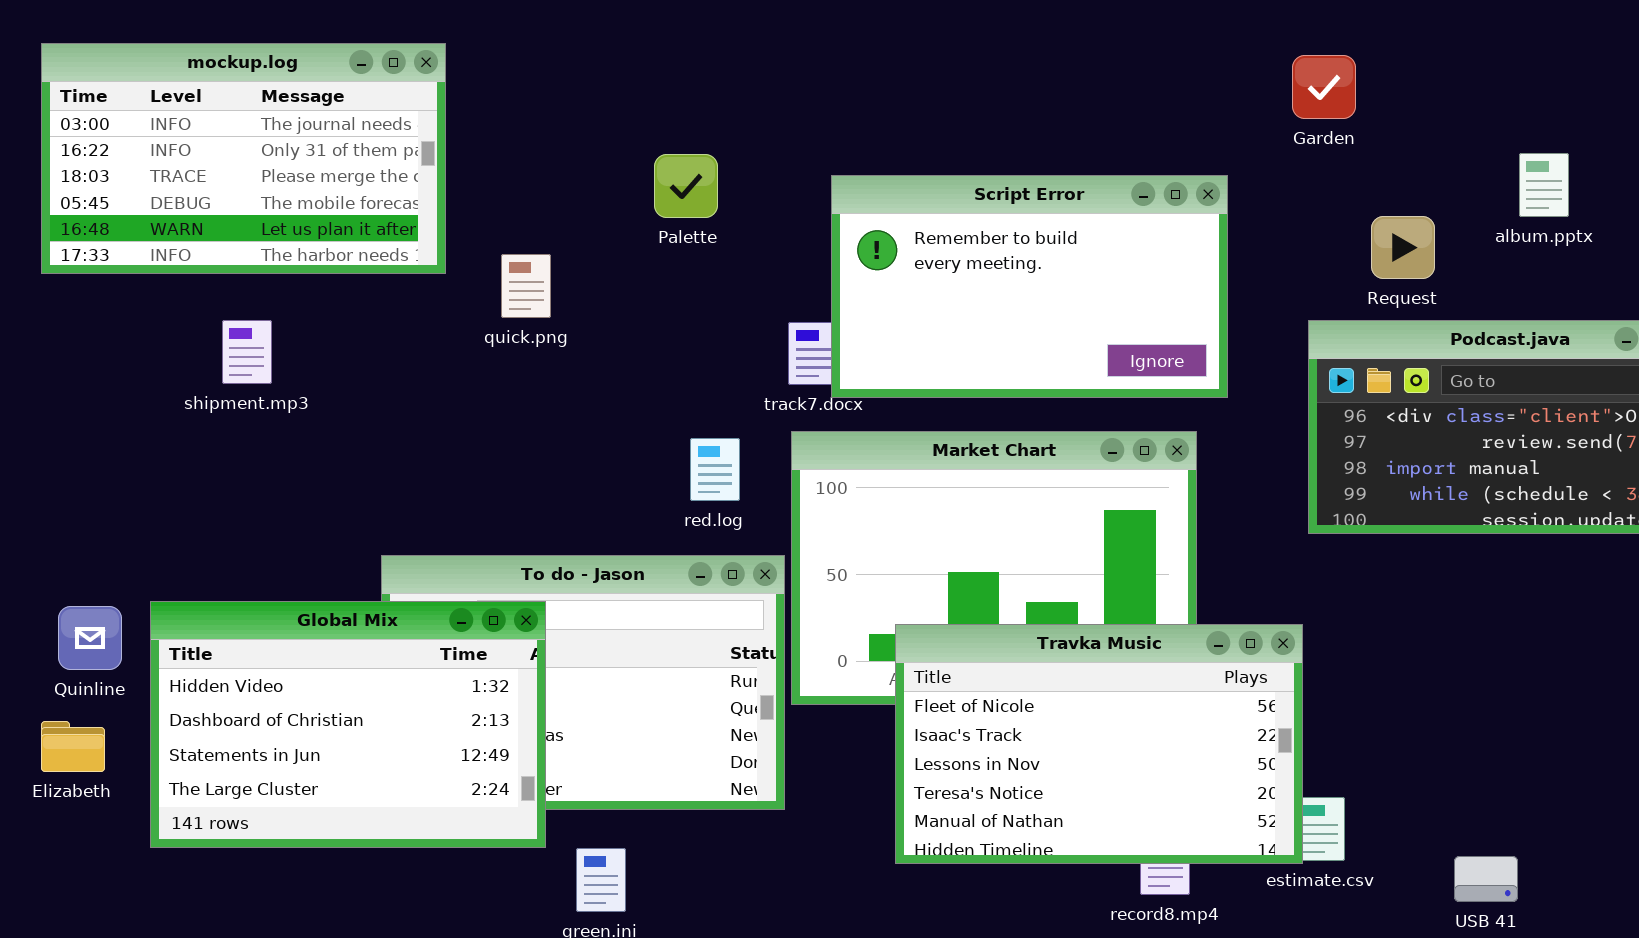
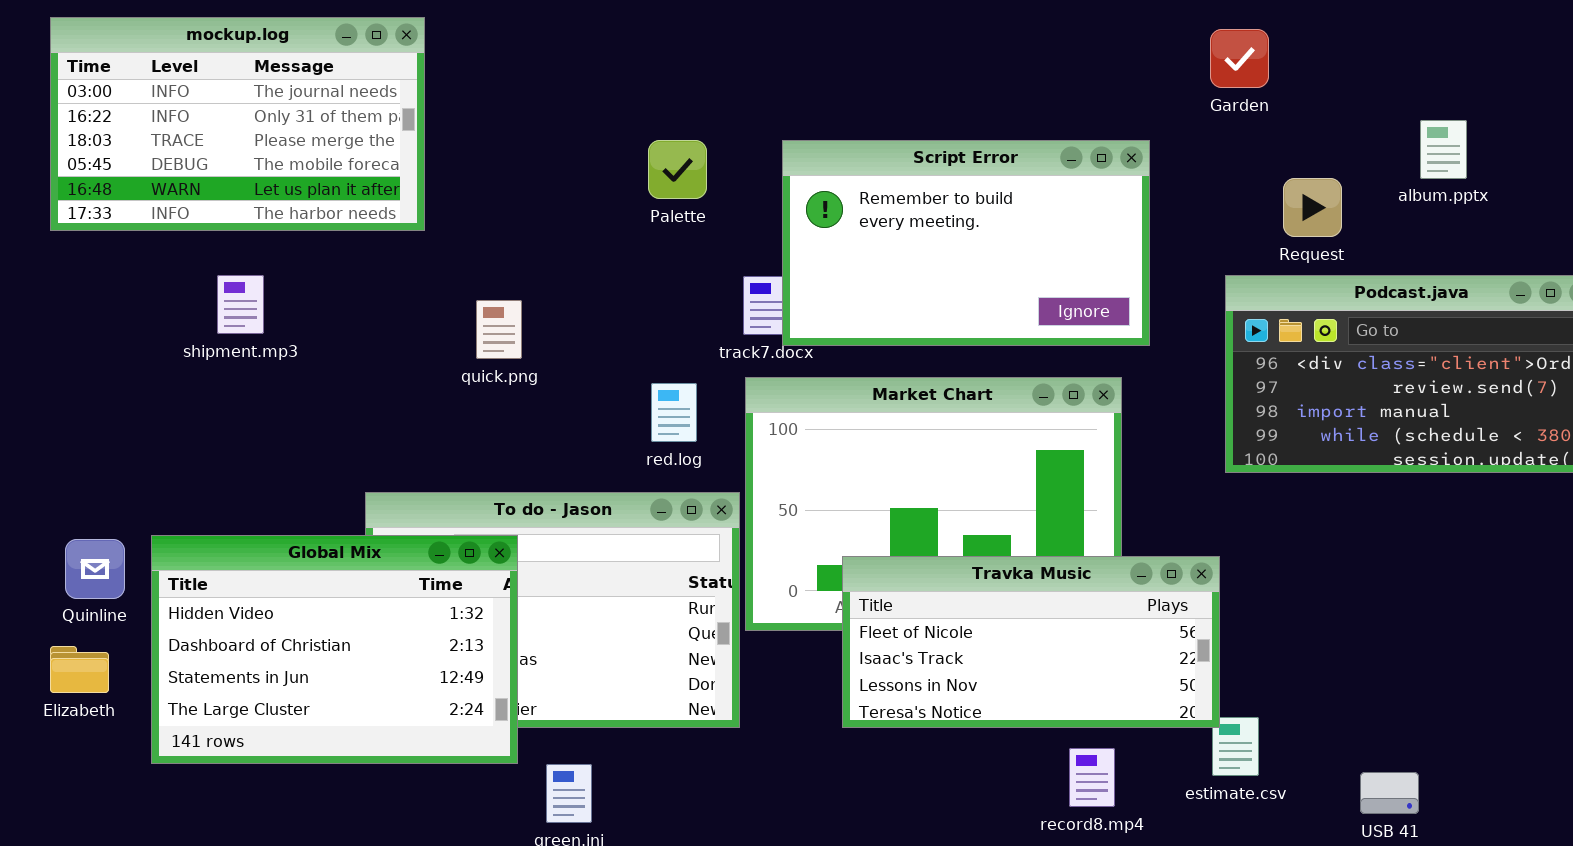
Palette: [654,154,718,218] -> [648,140,707,199], moved
quick.png: [501,254,551,318] -> [476,300,522,359], moved
Travka Music: [895,624,1303,864] -> [842,556,1220,728], resized

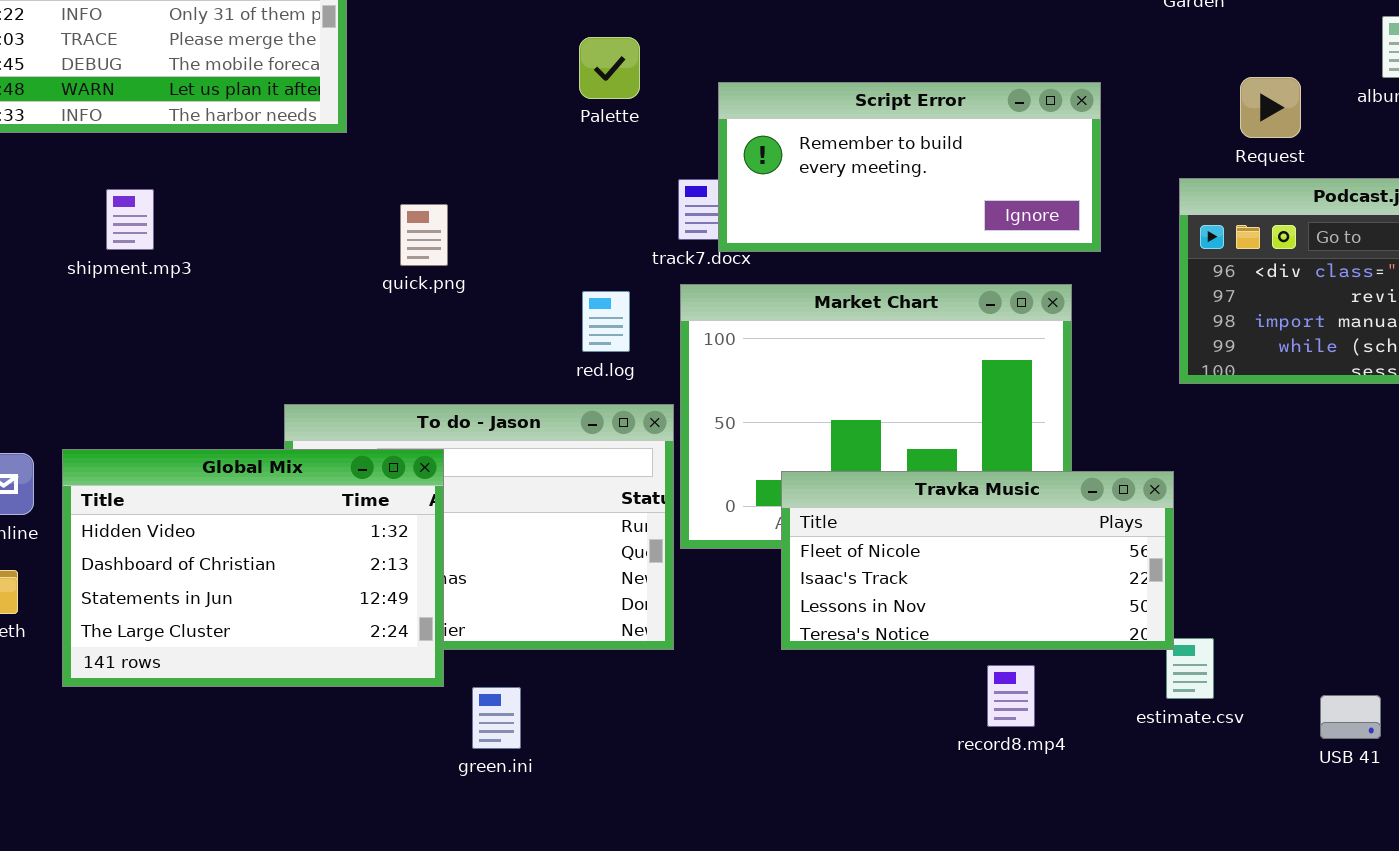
Script Error: [782,140,1150,346] -> [718,82,1101,252], resized
shipment.mp3: [217,275,264,334] -> [106,189,154,250], moved
record8.mp4: [1069,748,1115,807] -> [987,665,1035,727], moved

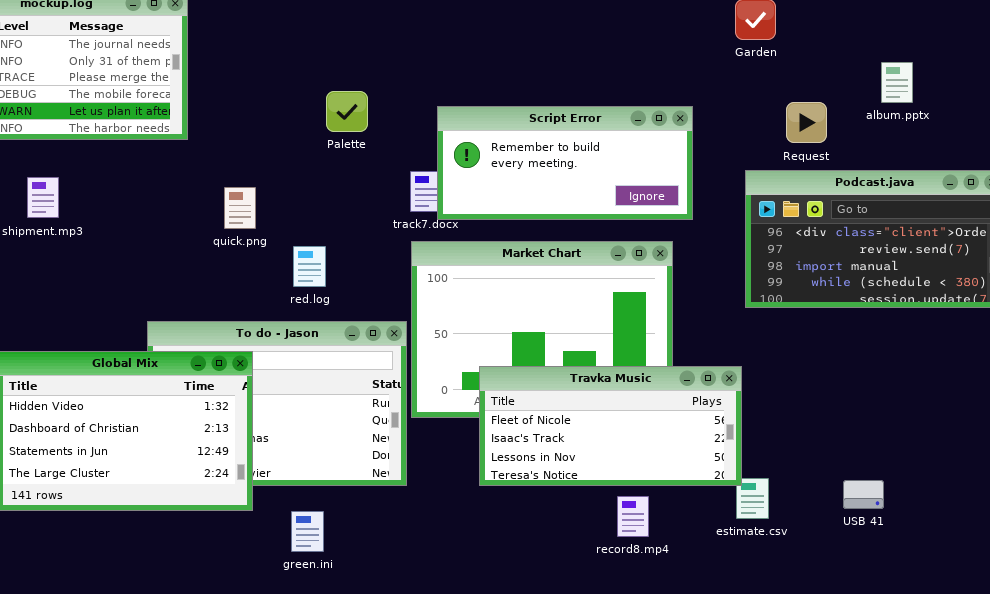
Palette: [579,37,640,99] -> [326,91,368,132], moved
red.log: [582,291,630,352] -> [293,246,326,287], moved
green.ini: [472,687,521,749] -> [291,511,324,552], moved
USB 41: [1320,695,1381,739] -> [843,480,884,509], moved

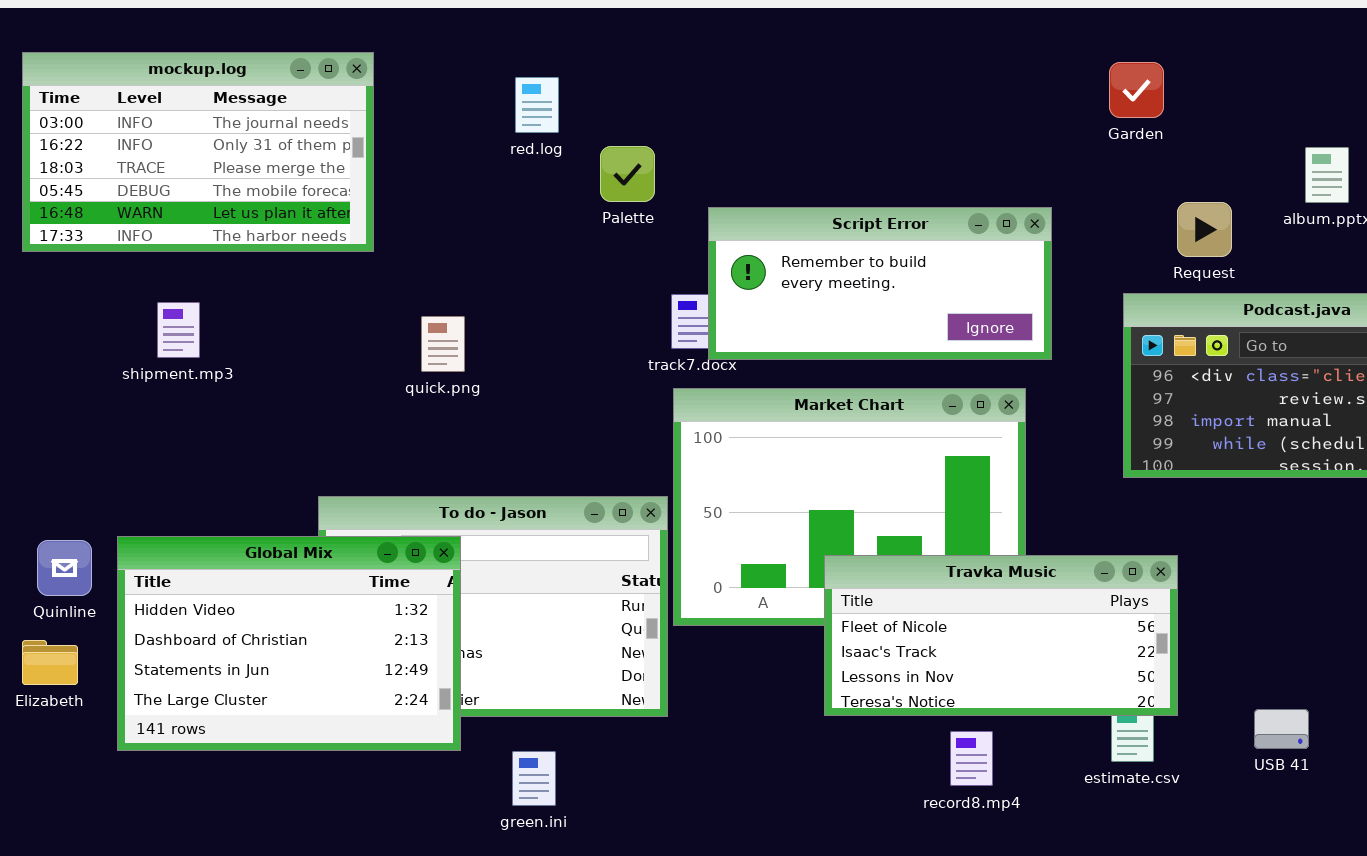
Palette: [326,91,368,132] -> [600,146,655,202], moved
red.log: [293,246,326,287] -> [515,77,559,133], moved
Travka Music: [479,366,742,486] -> [824,555,1178,716], moved

